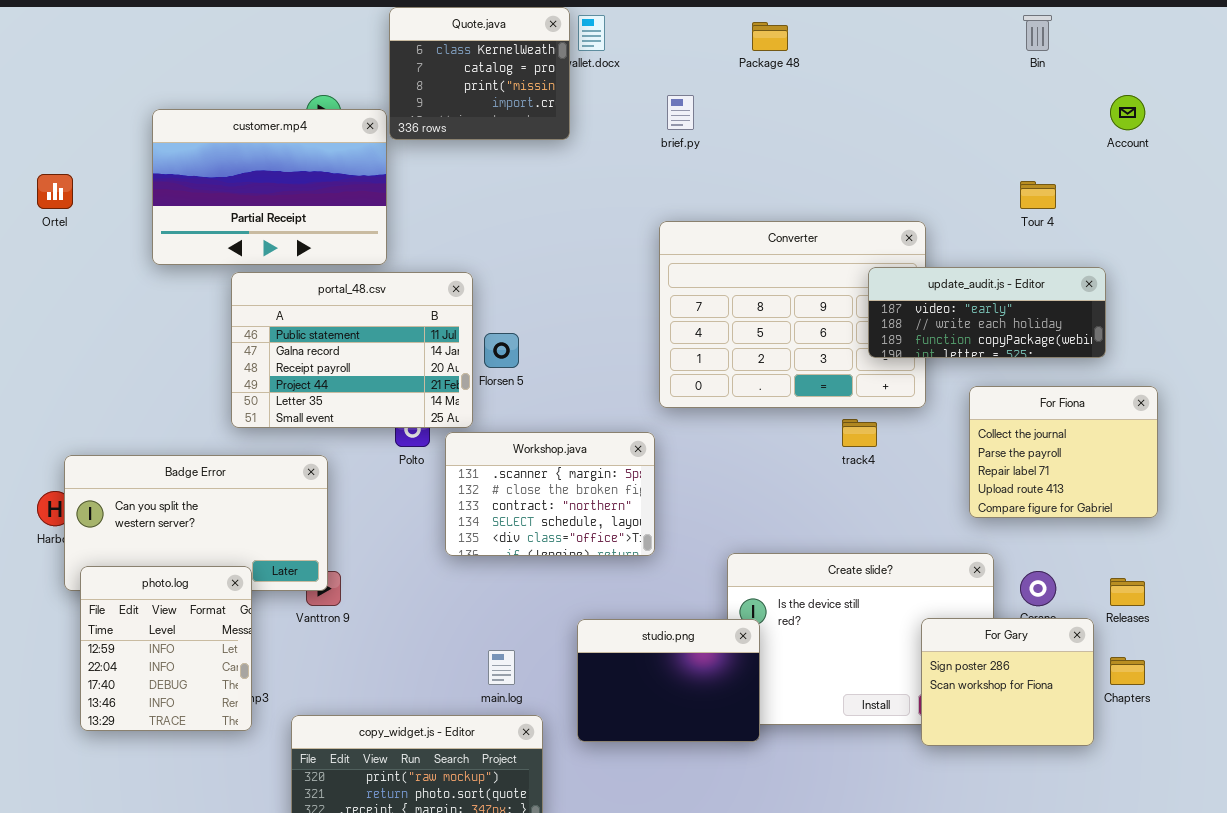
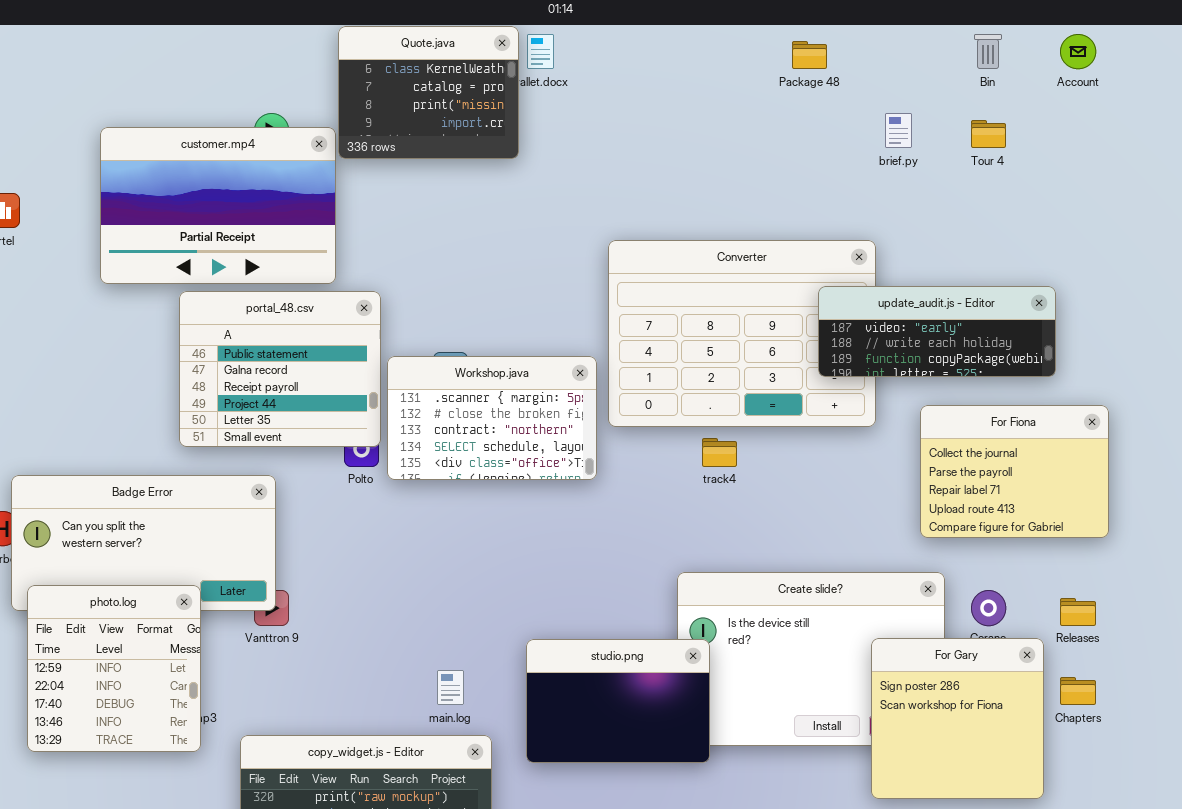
Package 48: [752,22,788,51] -> [792,41,827,69], moved
brief.py: [667,95,694,130] -> [885,113,912,148], moved
Account: [1110,95,1145,130] -> [1060,34,1096,69], moved
Tour 4: [1020,181,1056,209] -> [971,120,1006,148], moved
portal_48.csv: [231,272,473,428] -> [179,291,381,447], resized
track4: [842,419,877,447] -> [702,438,737,467], moved
Workshop.java: [445,432,655,556] -> [387,356,597,480], moved
For Gary: [921,618,1094,746] -> [871,638,1044,799], resized

